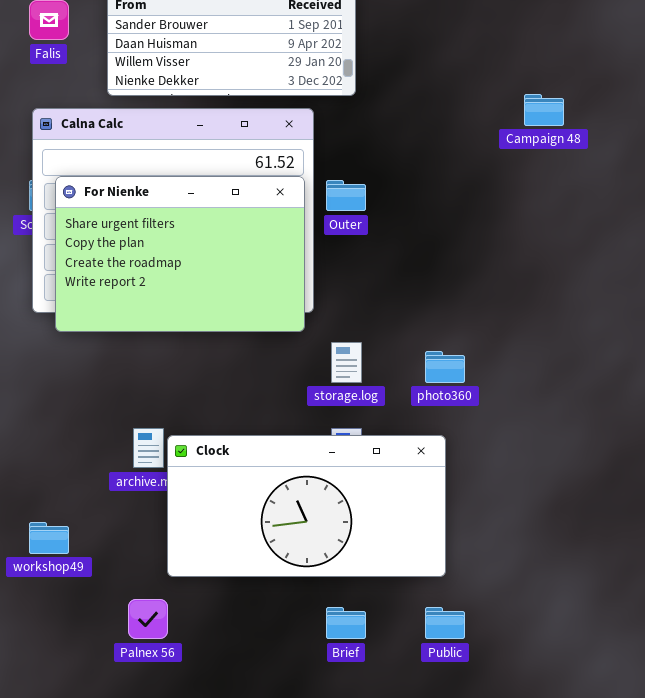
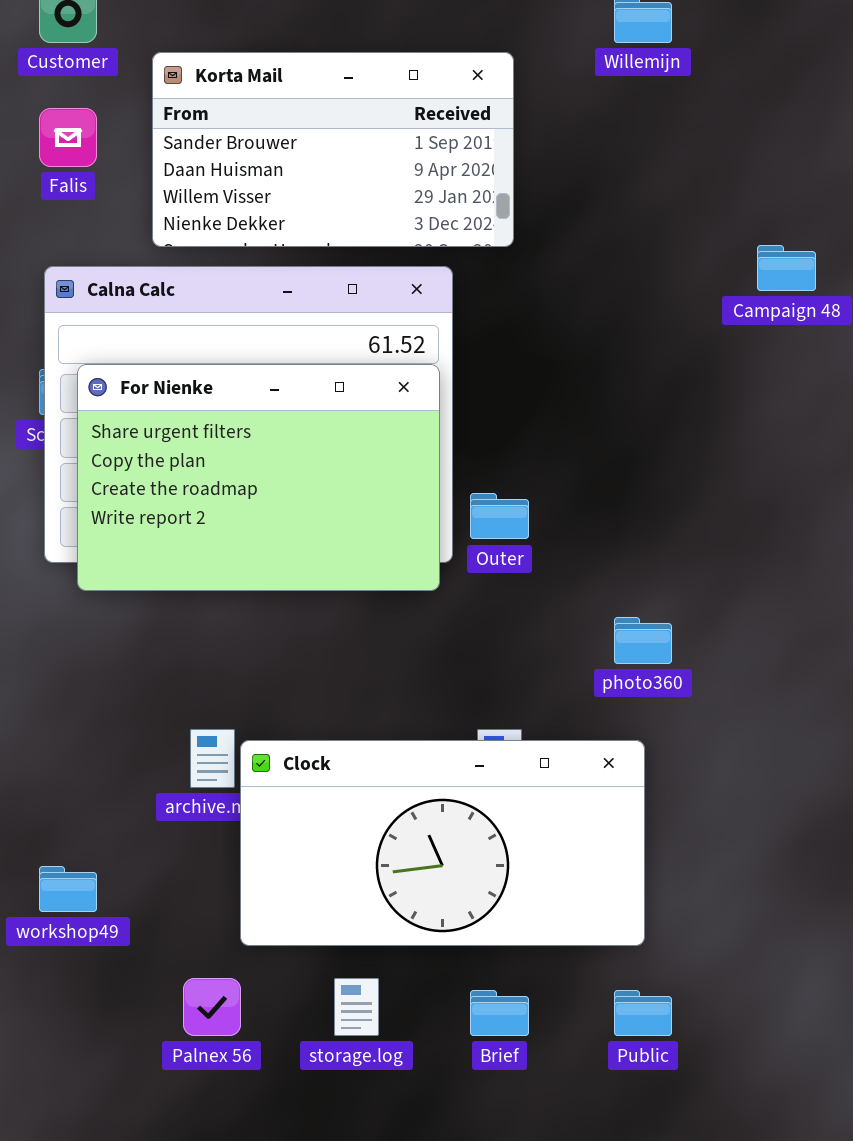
Outer: [326,180,366,211] -> [470,493,529,539], moved
storage.log: [331,342,362,383] -> [334,978,379,1036], moved

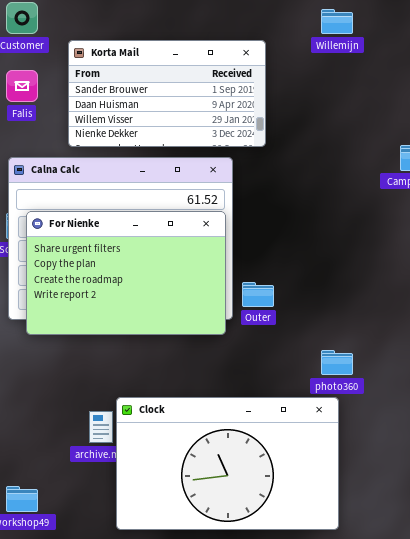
Clock: [240,740,645,946] -> [116,397,339,530], resized

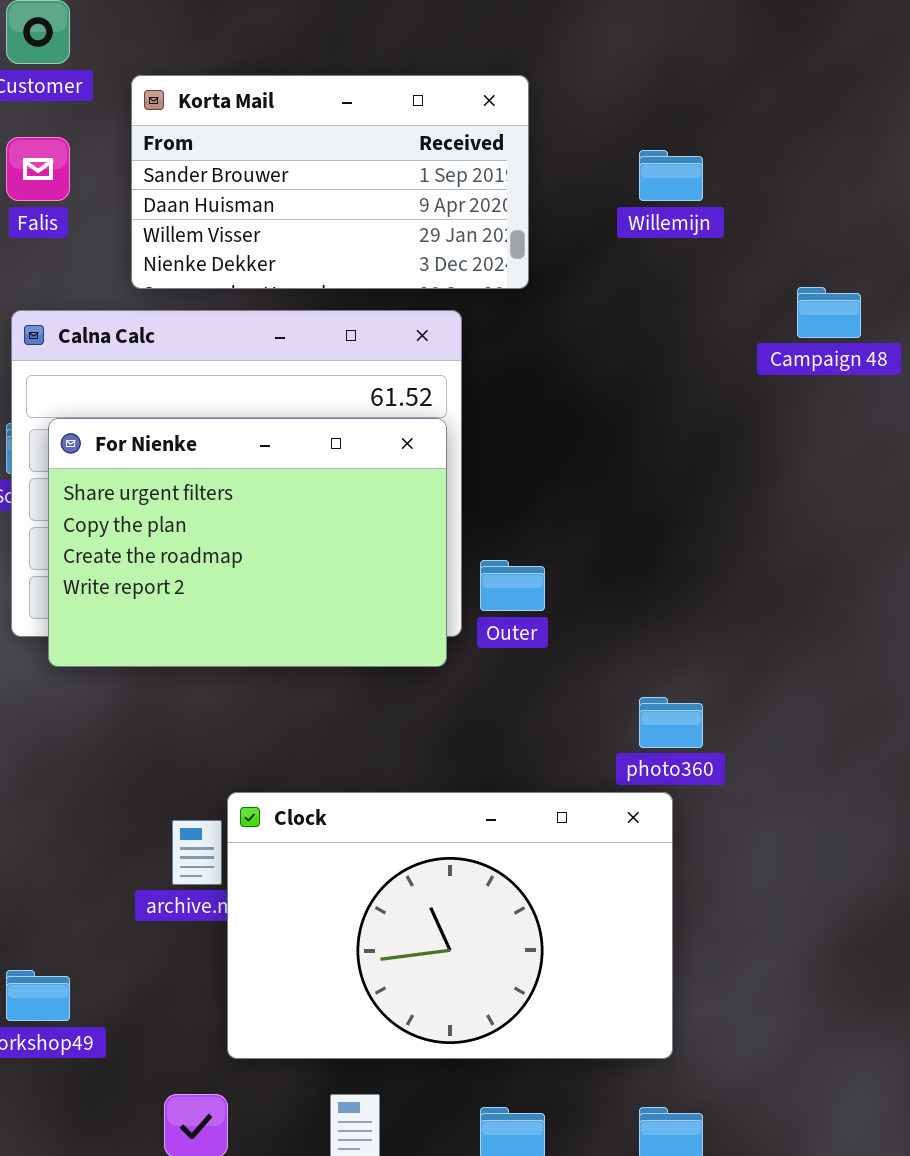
Willemijn: [321,9,353,34] -> [639,150,703,201], moved

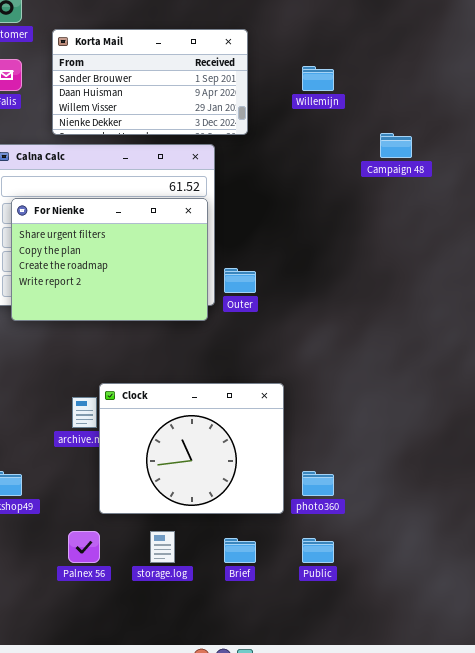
photo360: [639,697,703,748] -> [302,471,334,496], moved
Clock: [227,792,673,1059] -> [99,383,284,514], resized

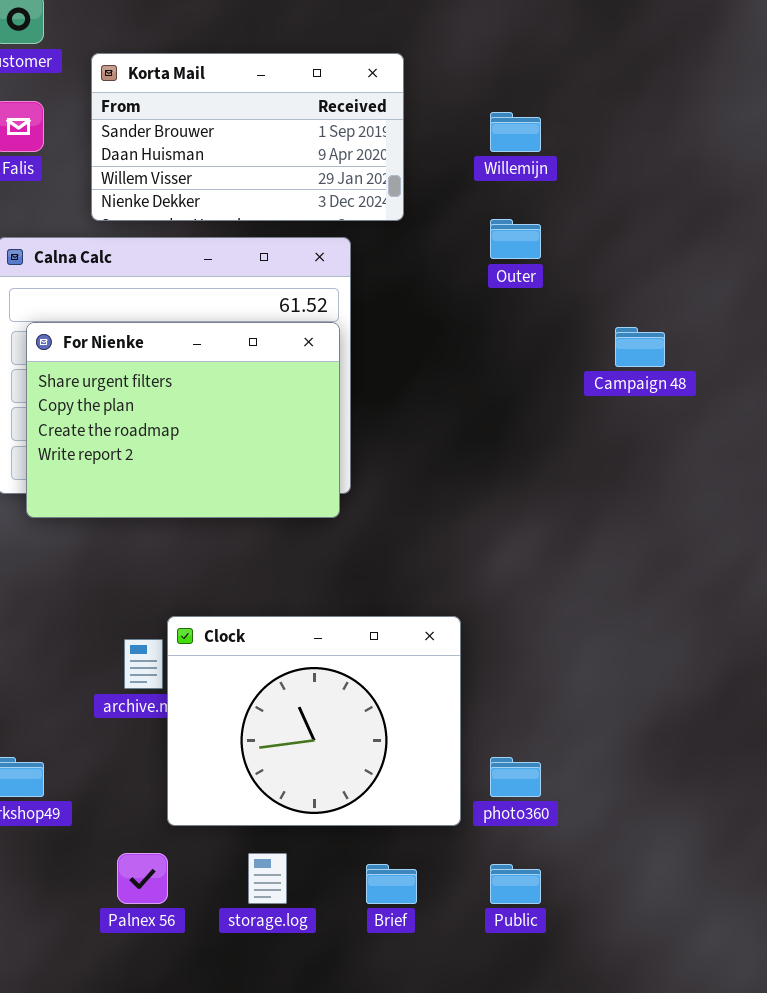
Campaign 48: [380,133,412,158] -> [615,327,665,367], moved
Outer: [224,268,256,293] -> [490,219,541,259], moved

